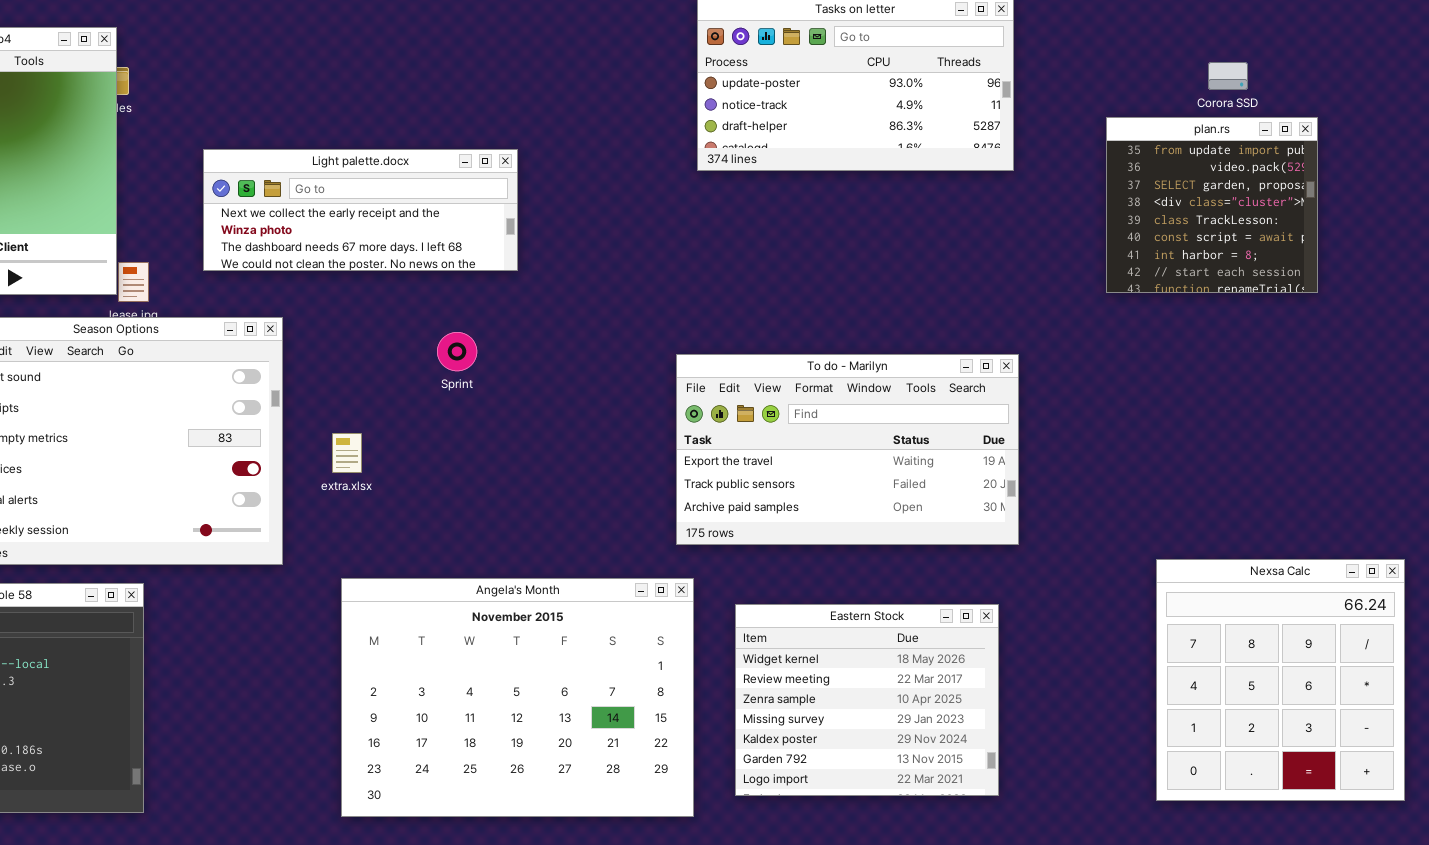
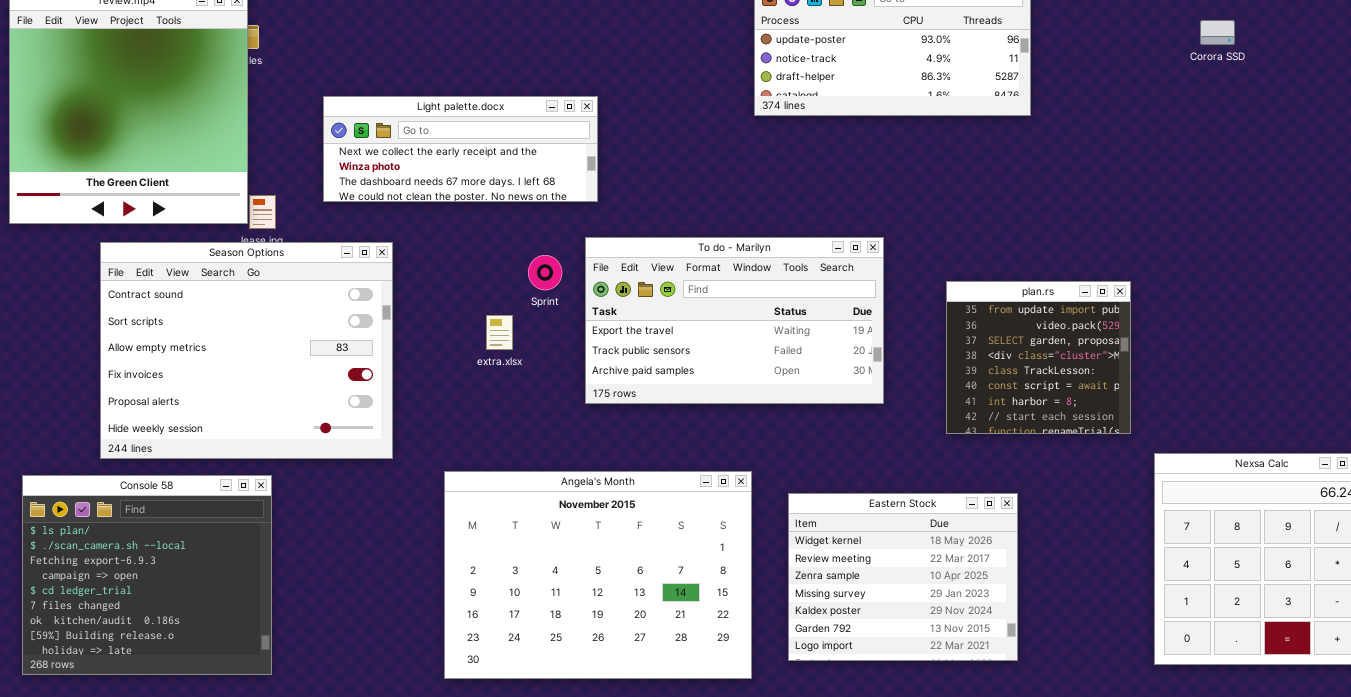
plan.rs: [1106,117,1318,293] -> [946,281,1131,434], moved
To do - Marilyn: [676,354,1019,545] -> [585,237,884,404], moved
extra.xlsx: [332,433,362,473] -> [486,315,513,350], moved

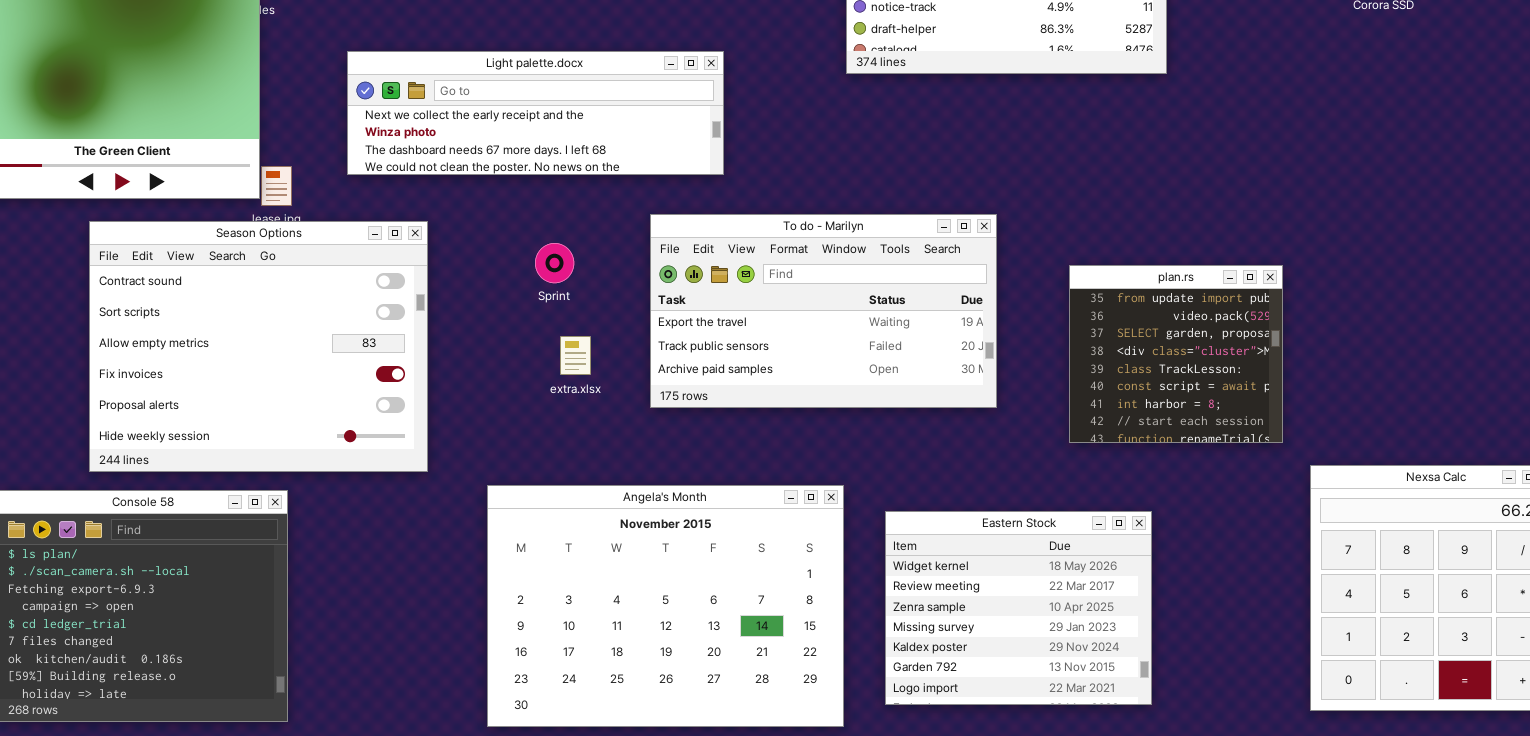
Light palette.docx: [323,96,598,202] -> [347,51,724,175], resized
Sprint: [528,255,562,290] -> [535,243,574,283], moved
extra.xlsx: [486,315,513,350] -> [560,336,591,375], moved

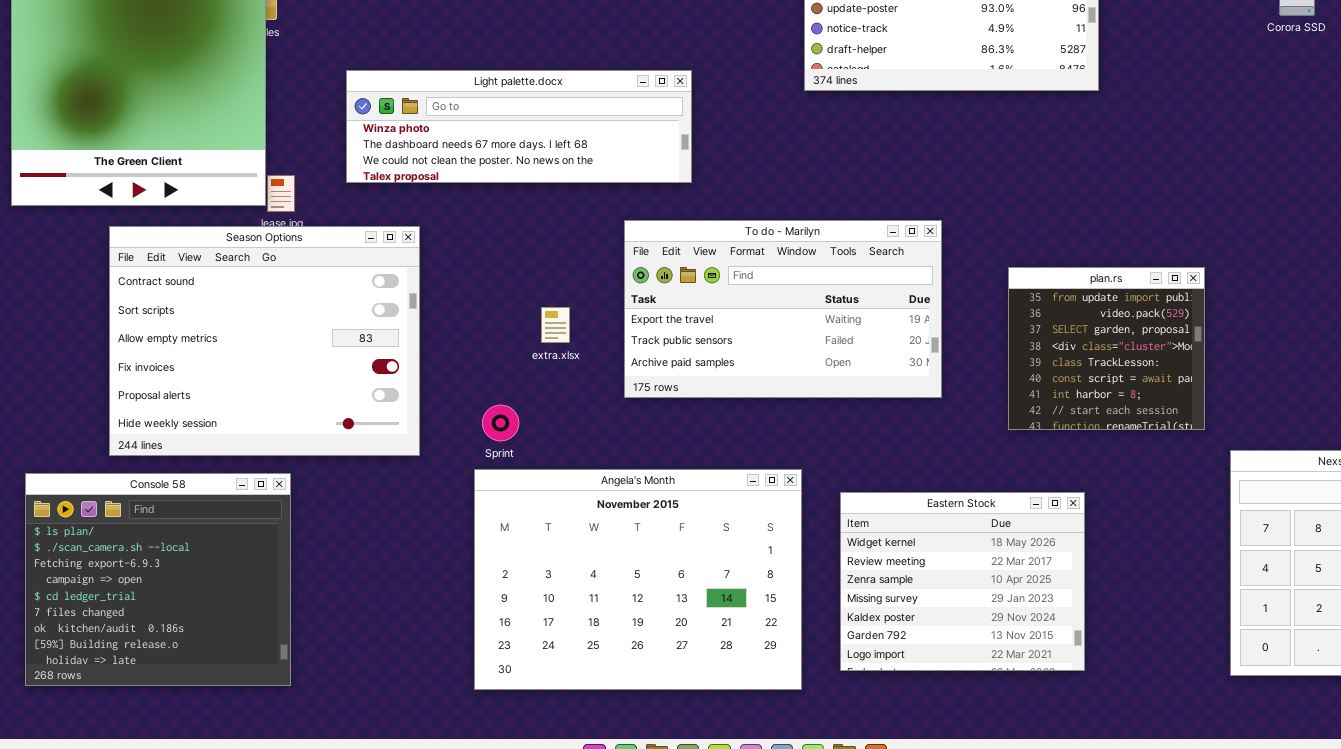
Light palette.docx: [347,51,724,175] -> [346,70,692,183], scrolled down 1 row
Sprint: [535,243,574,283] -> [482,405,519,441], moved
extra.xlsx: [560,336,591,375] -> [541,307,570,343], moved

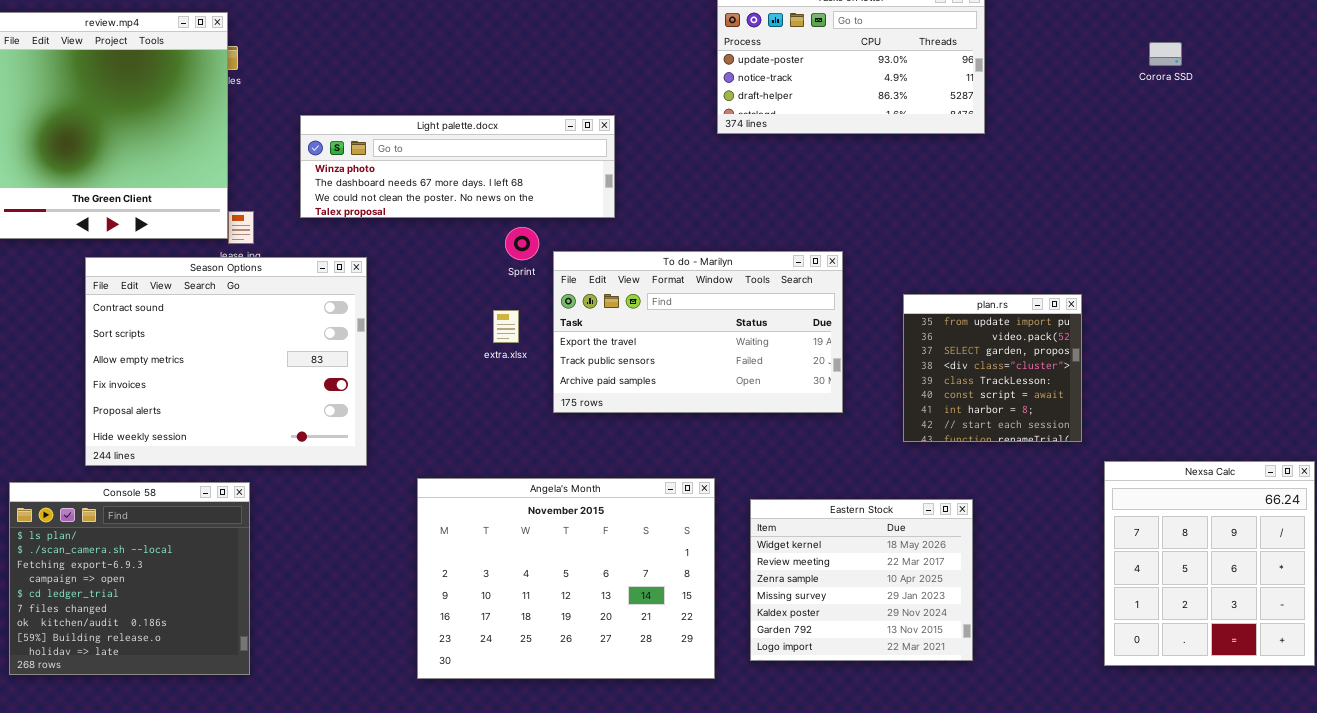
extra.xlsx: [541,307,570,343] -> [493,310,519,343], moved
Sprint: [482,405,519,441] -> [505,227,539,260], moved

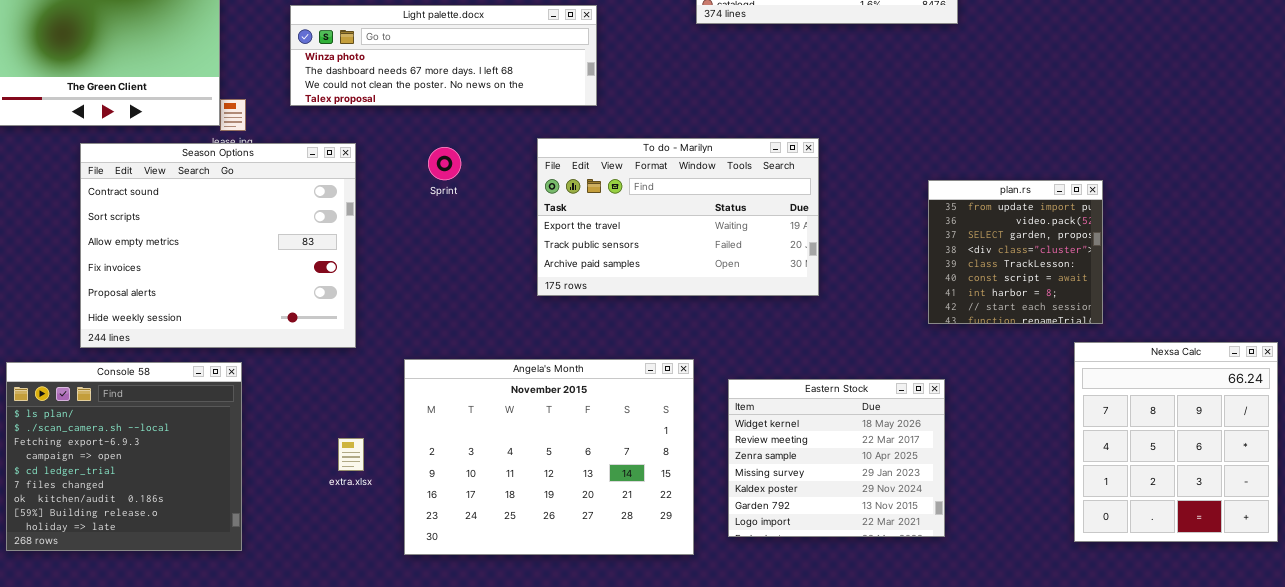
Sprint: [505,227,539,260] -> [428,147,461,180], moved
plan.rs: [903,294,1082,442] -> [928,180,1103,324], moved
extra.xlsx: [493,310,519,343] -> [338,438,364,471], moved

